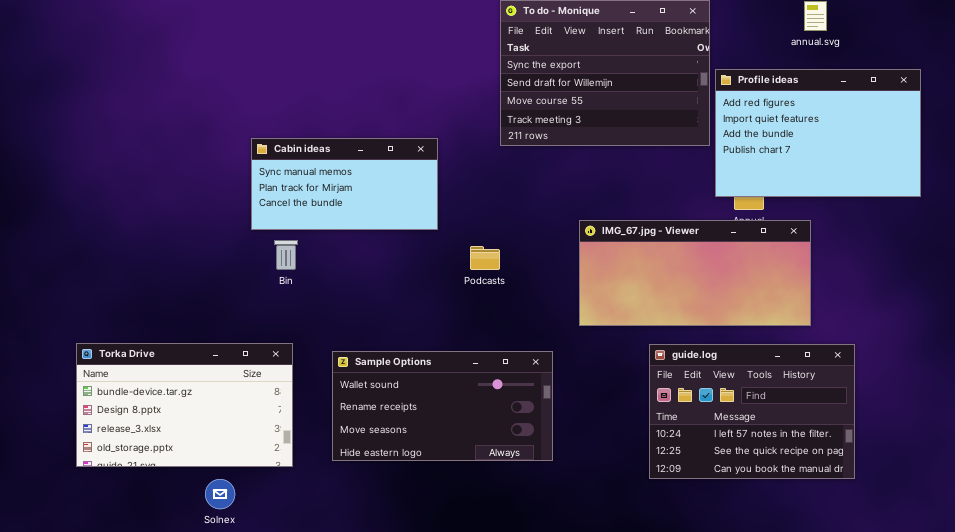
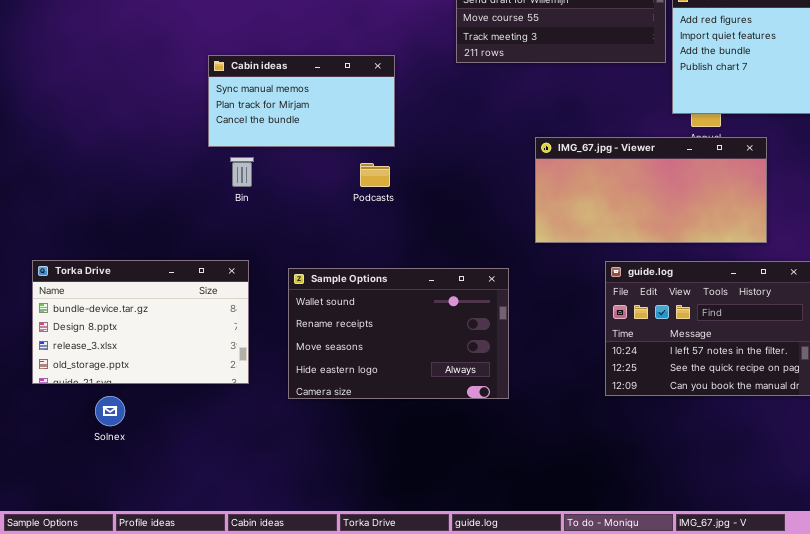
Podcasts: [470,246,500,270] -> [360,163,390,187], moved
Sample Options: [332,351,553,461] -> [288,268,509,399], resized
Solnex: [205,479,235,509] -> [95,396,125,426], moved

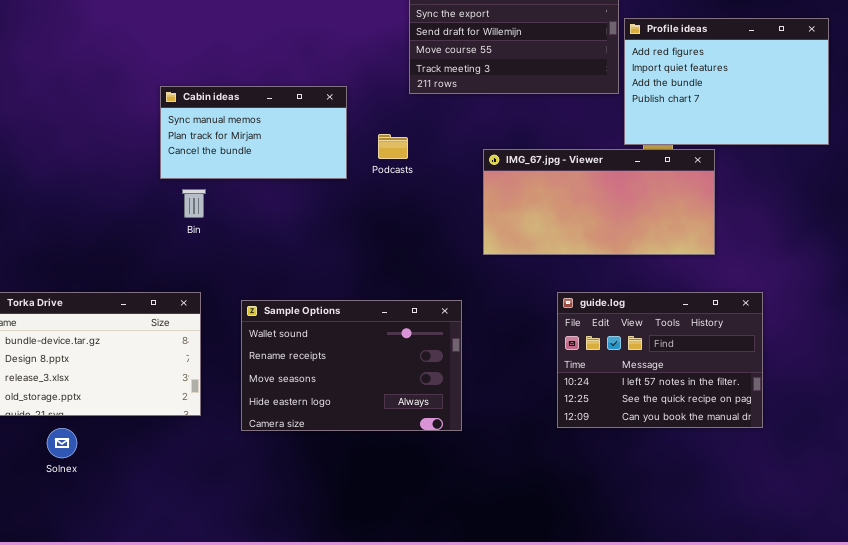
IMG_67.jpg - Viewer: [535,137,767,243] -> [483,149,715,255], moved
Podcasts: [360,163,390,187] -> [378,134,408,159], moved

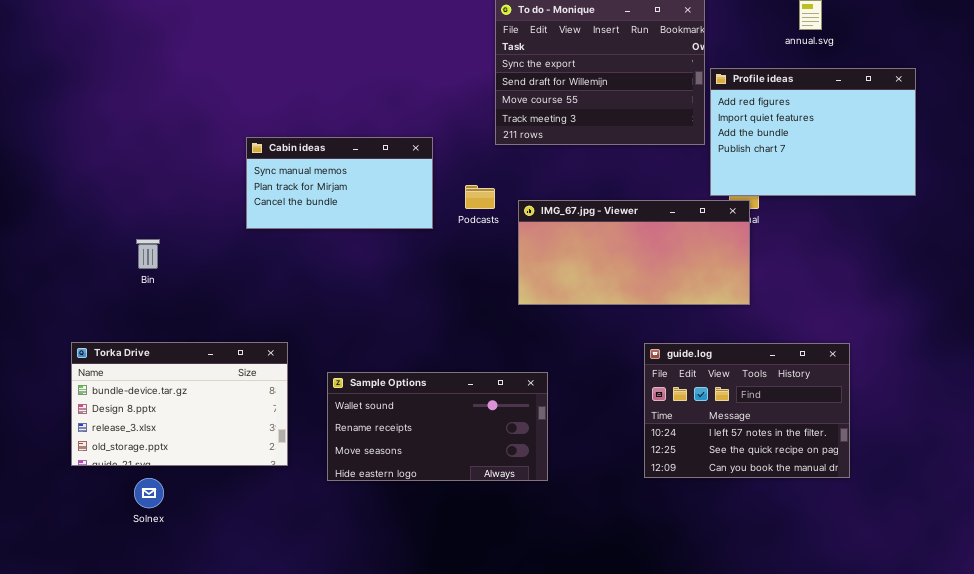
IMG_67.jpg - Viewer: [483,149,715,255] -> [518,200,750,305], moved
Bin: [182,189,206,218] -> [136,239,160,269], moved
Sample Options: [241,300,462,431] -> [327,372,548,481], resized

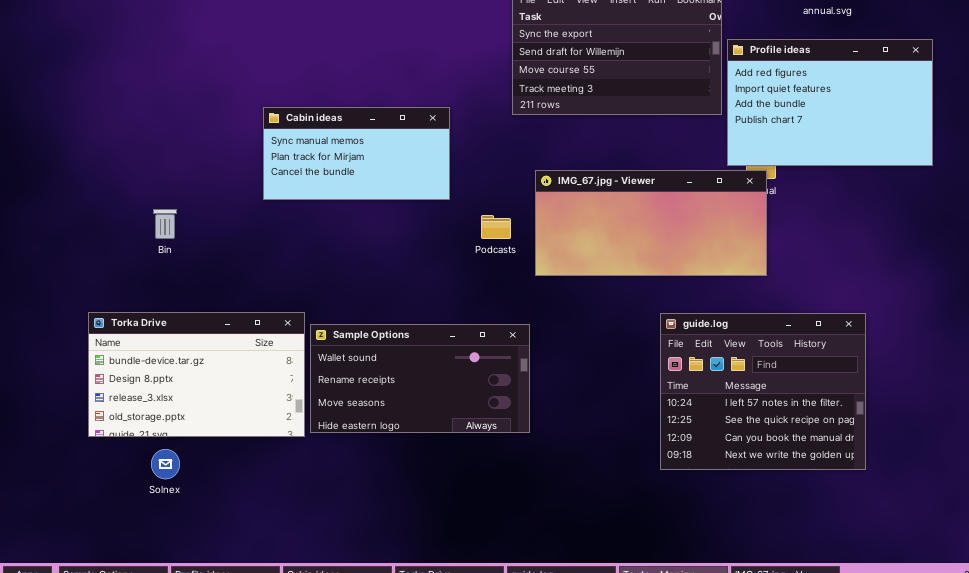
Podcasts: [465,185,495,209] -> [481,215,511,239], moved
guide.log: [644,343,850,478] -> [660,313,866,470], resized
Sample Options: [327,372,548,481] -> [310,324,530,433], moved

